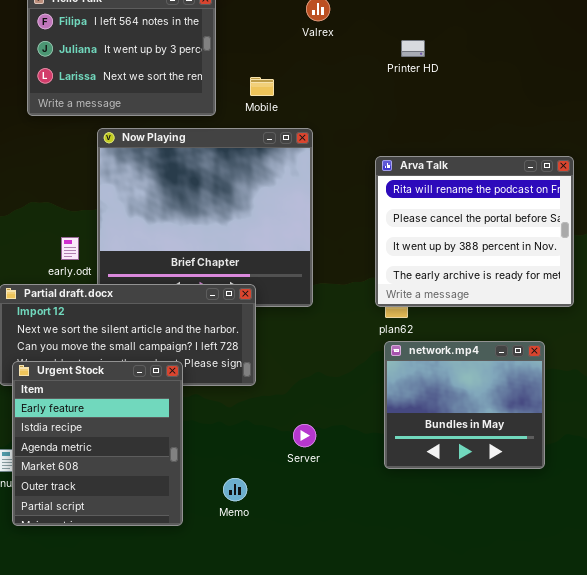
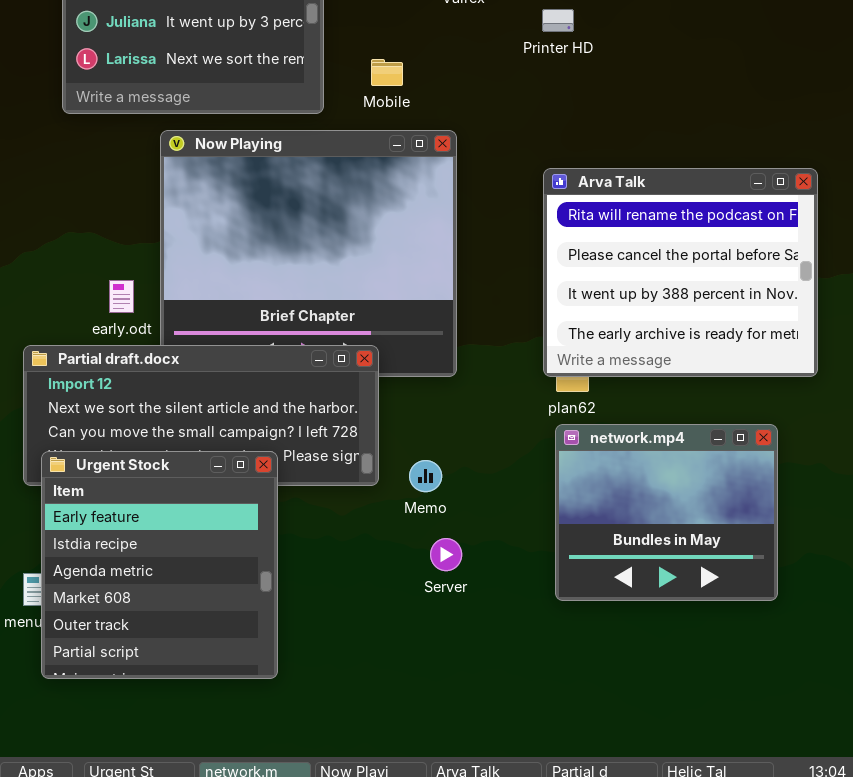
Printer HD: [401,40,425,57] -> [542,9,574,32], moved
Memo: [223,478,247,501] -> [409,460,442,492], moved

